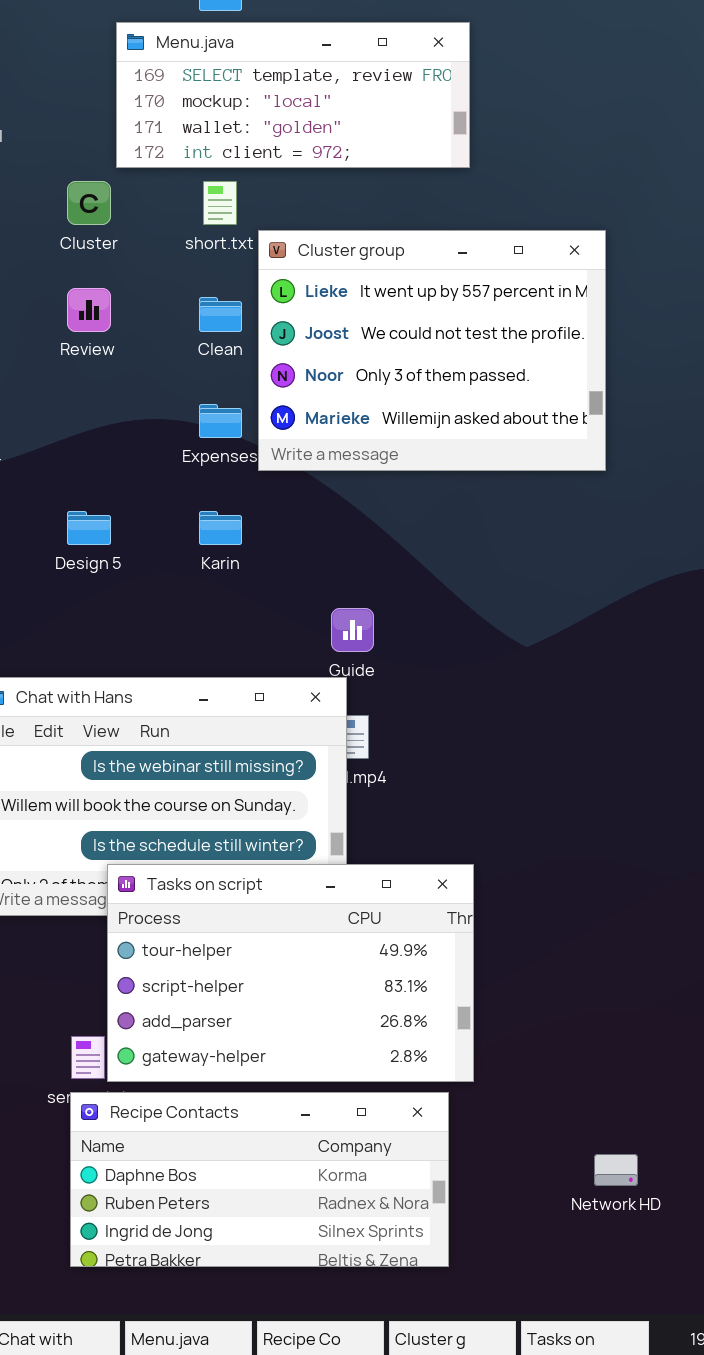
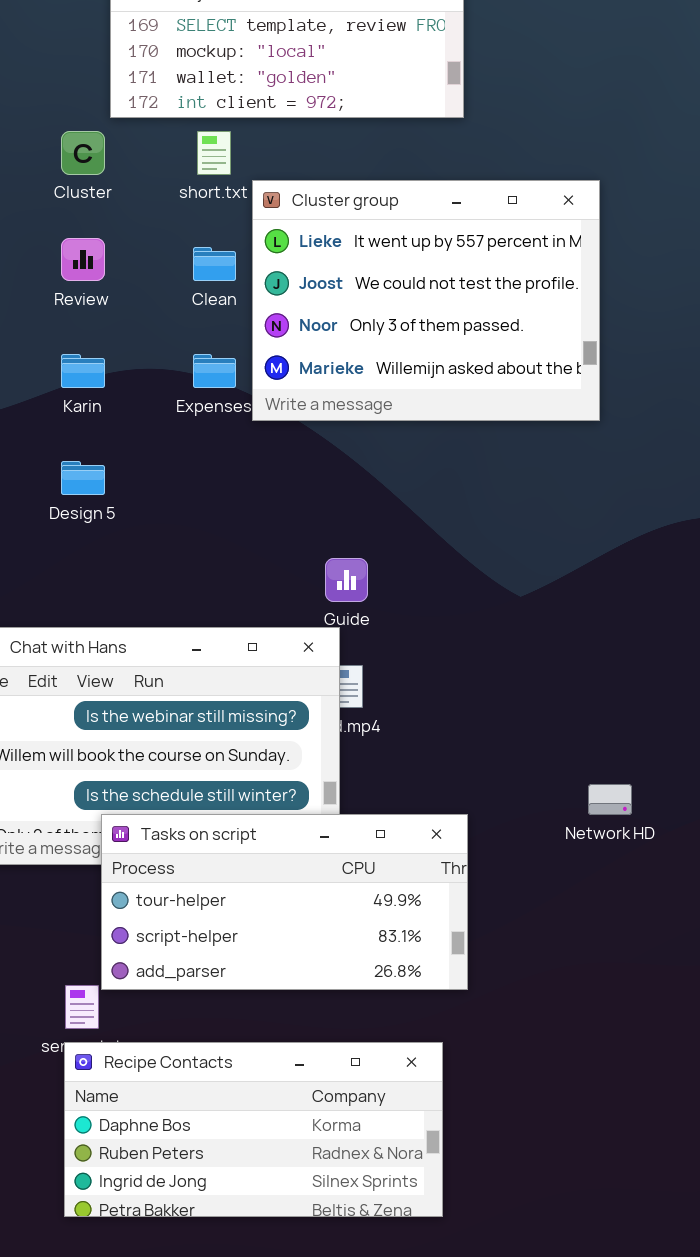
Karin: [199,511,242,545] -> [61,354,105,388], moved
Tasks on script: [107,864,474,1082] -> [101,814,468,990], resized
Network HD: [594,1154,638,1186] -> [588,784,632,815], moved

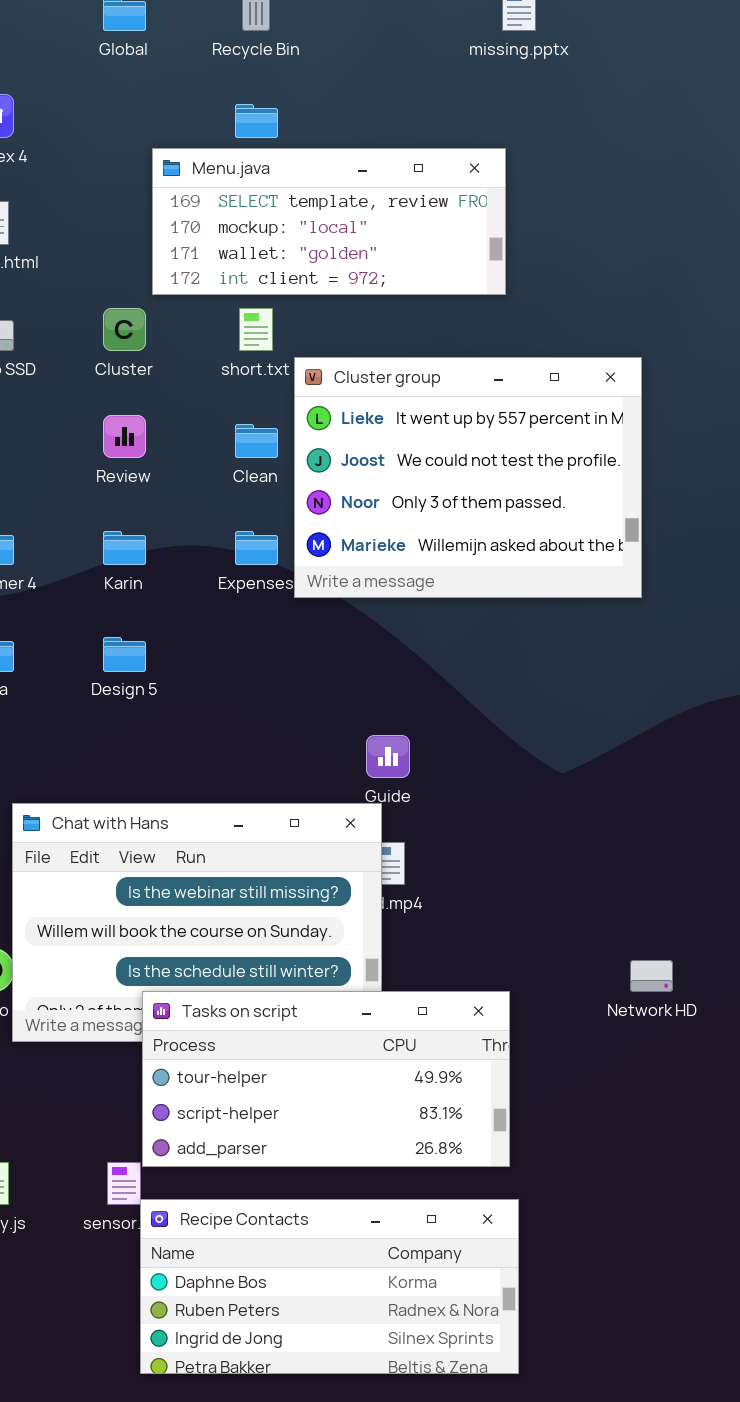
Recipe Contacts: [64,1042,443,1217] -> [140,1199,519,1374], moved

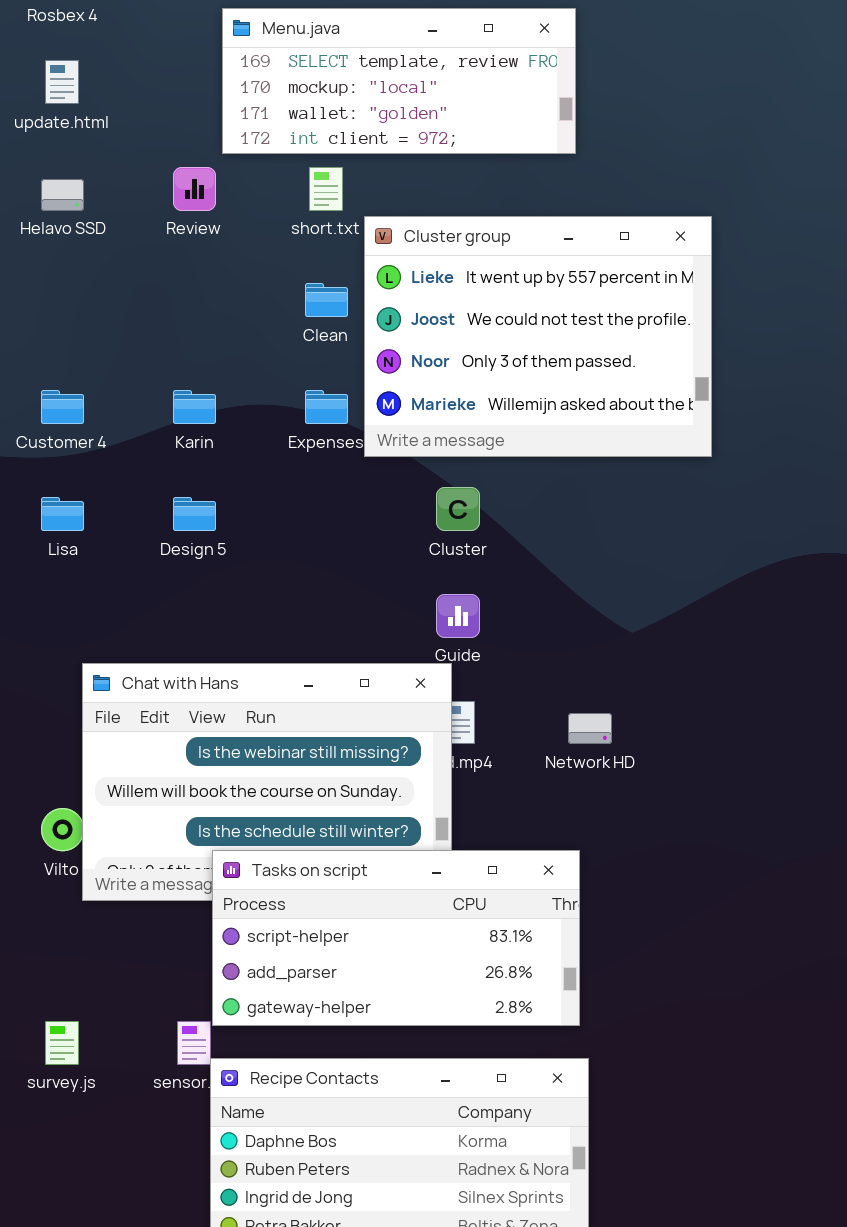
Cluster: [103,308,146,351] -> [436,487,480,531], moved
Review: [103,415,146,458] -> [173,167,216,211], moved
Network HD: [630,960,673,992] -> [568,713,612,744], moved
Tasks on script: [142,991,510,1167] -> [212,850,580,1026], scrolled down 1 row

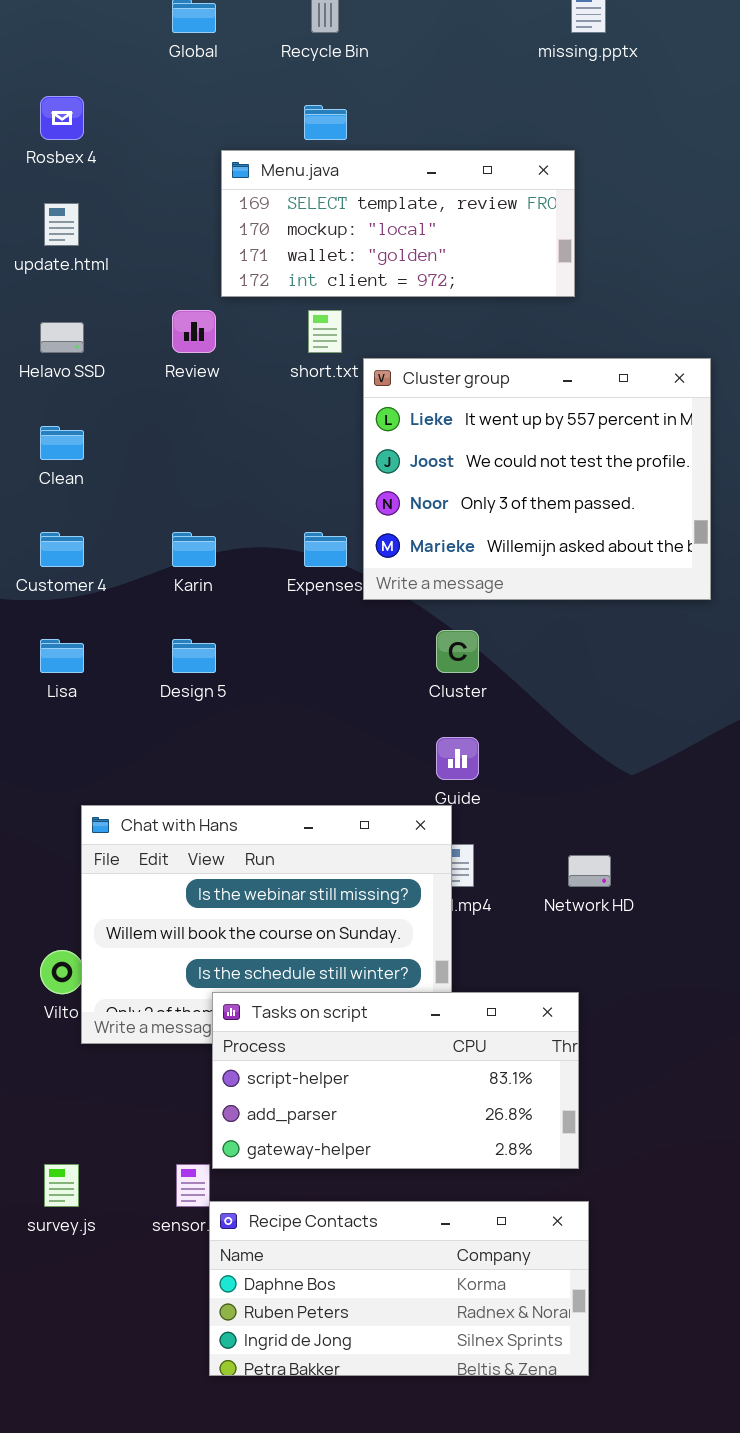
Clean: [305,283,348,317] -> [40,426,84,460], moved

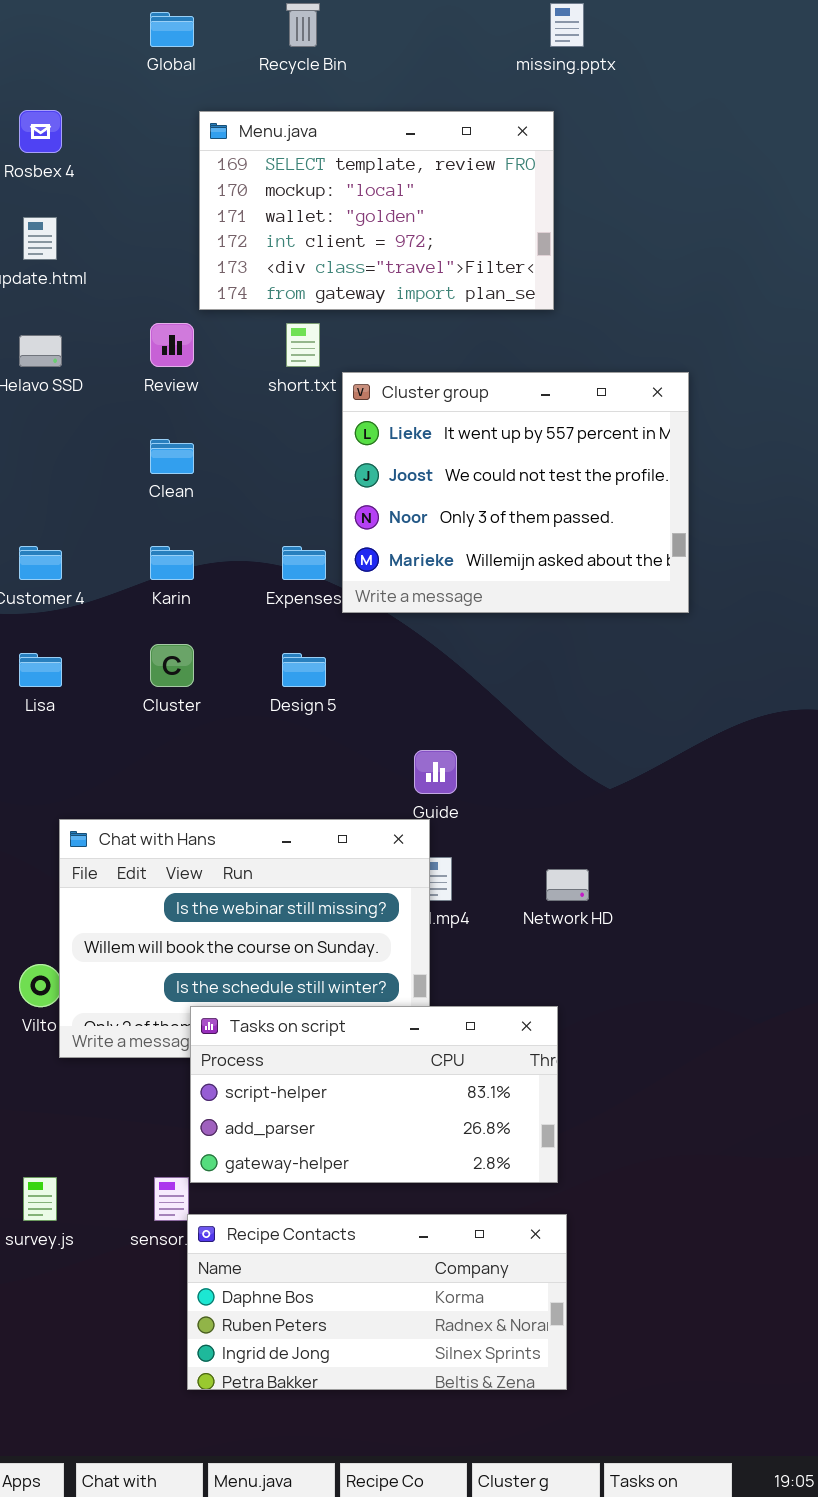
Menu.java: [221,150,575,297] -> [199,111,554,310], resized
Clean: [40,426,84,460] -> [150,439,194,474], moved
Cluster: [436,630,479,673] -> [150,644,194,687], moved
Design 5: [172,639,216,673] -> [282,653,326,687], moved

